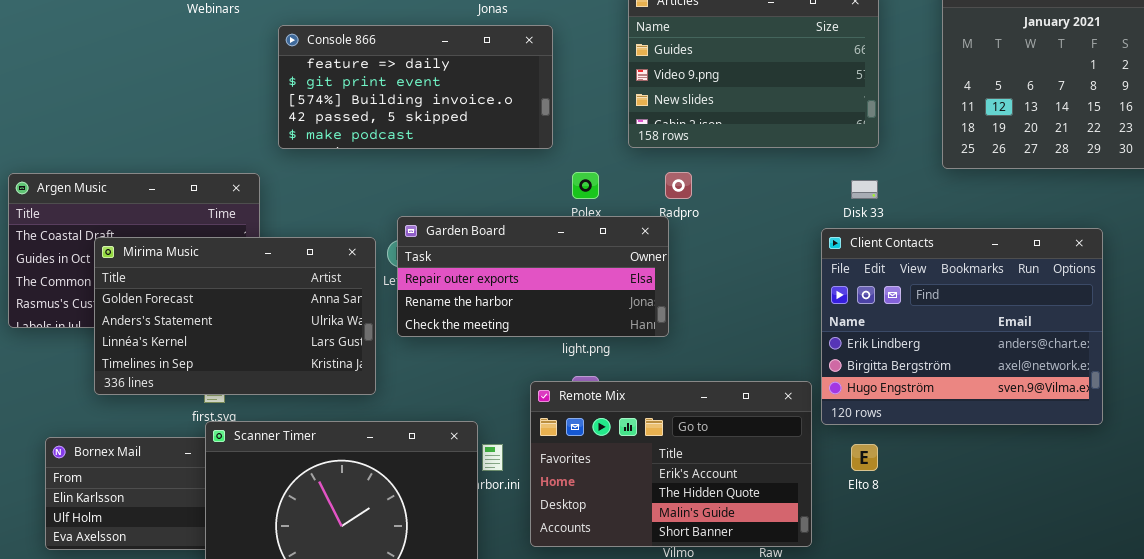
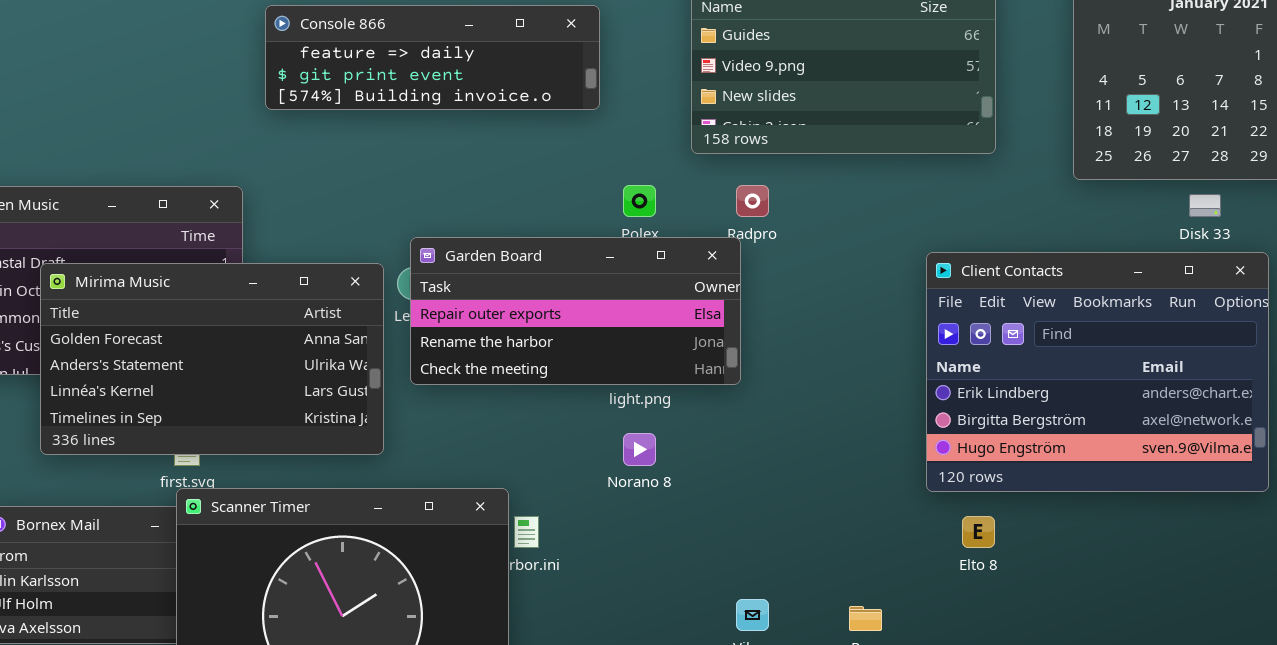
Console 866: [278,25,553,149] -> [265,5,600,110], resized
Disk 33: [851,180,878,199] -> [1189,194,1221,217], moved
Remote Mix: [530,381,812,547] -> none, closed

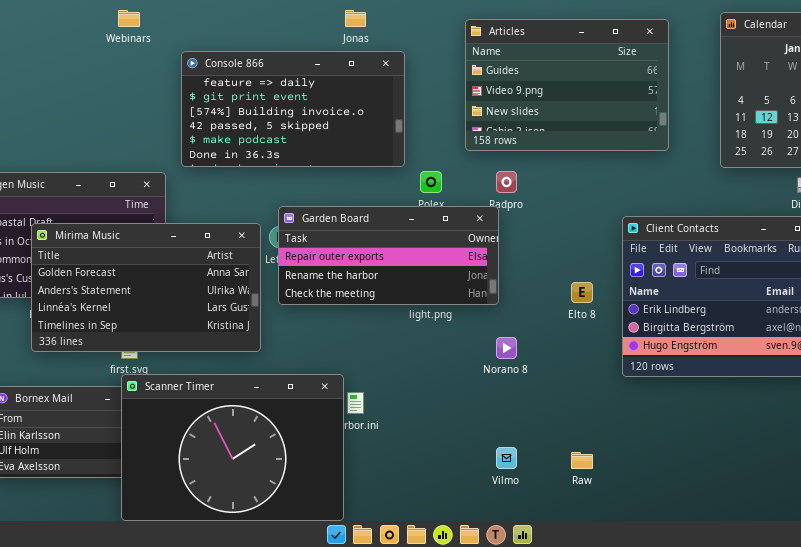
Console 866: [265,5,600,110] -> [181,51,405,167], resized
Norano 8: [623,433,656,466] -> [496,337,517,359], moved
Elto 8: [962,516,995,548] -> [571,282,593,303], moved

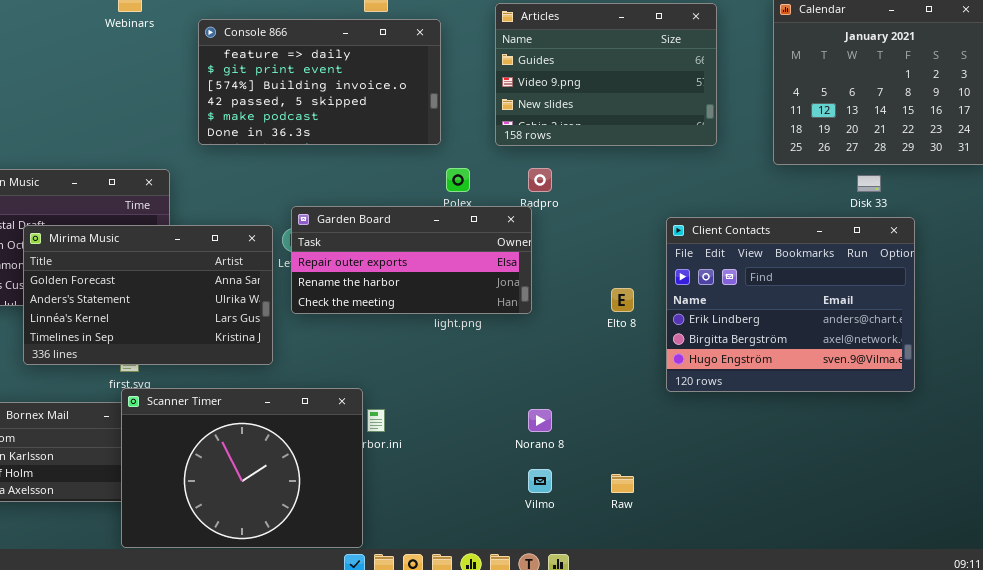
Console 866: [181,51,405,167] -> [198,19,441,145], moved
Norano 8: [496,337,517,359] -> [528,409,552,432], moved

